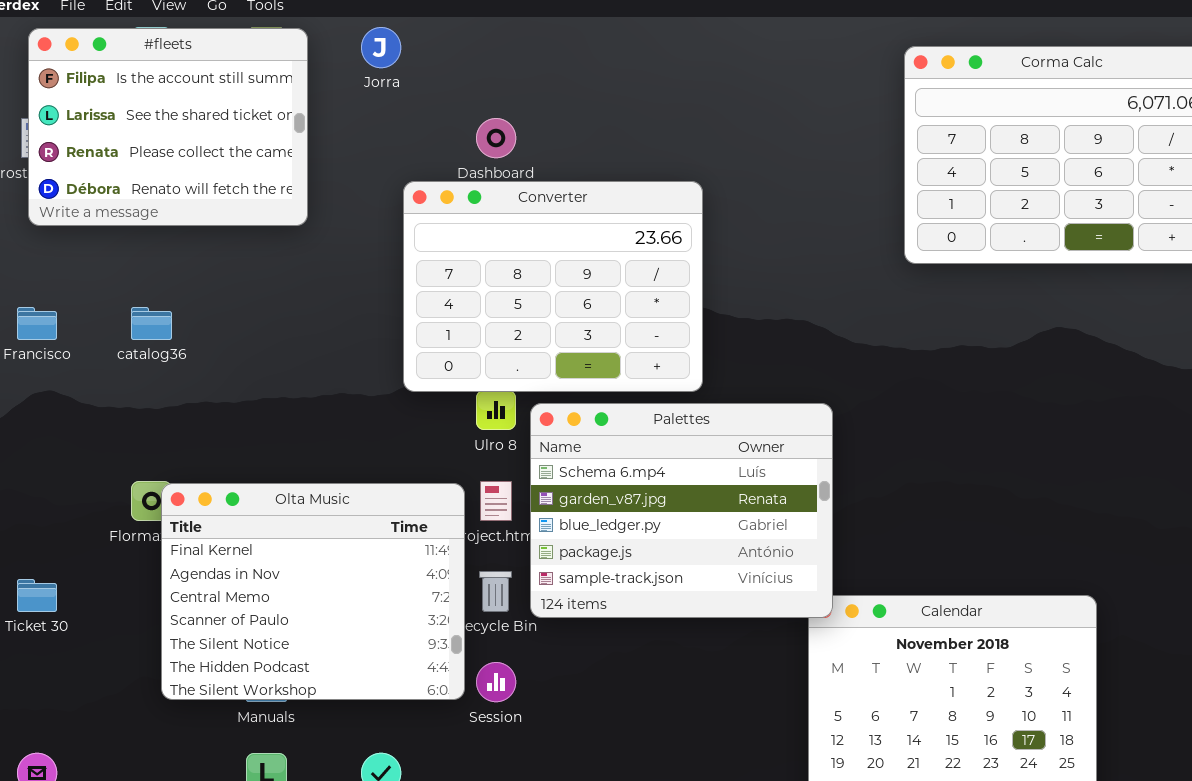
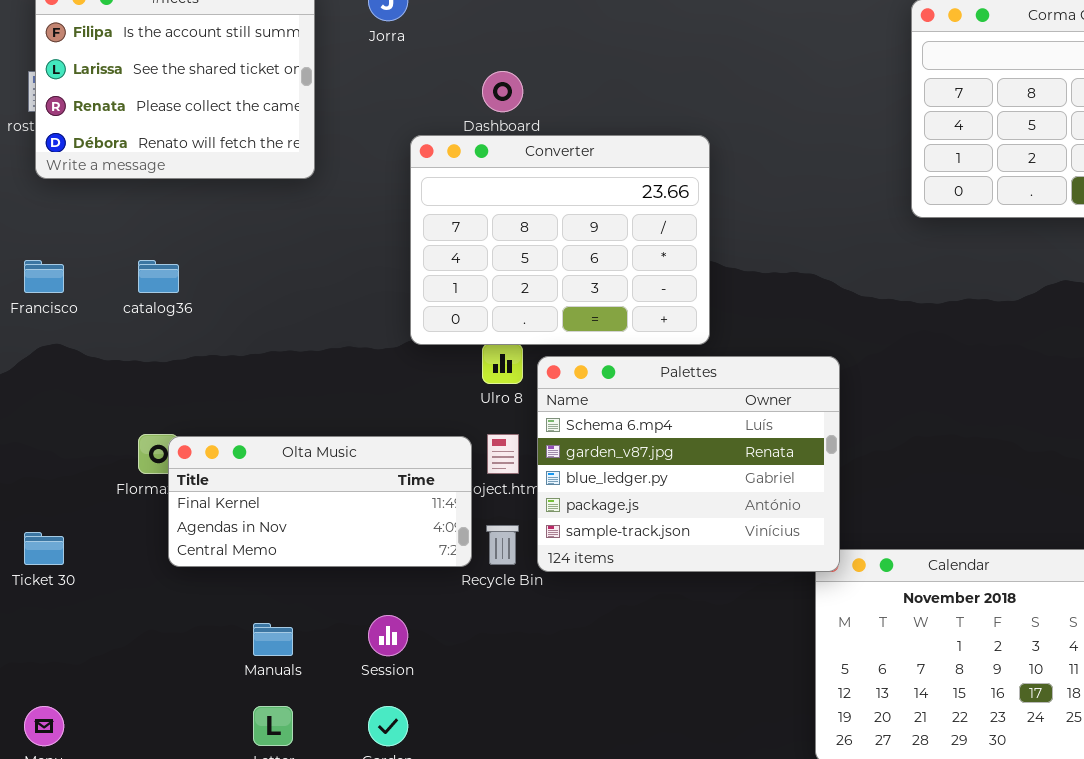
Olta Music: [161,483,465,700] -> [168,436,472,567], resized
Session: [476,662,516,702] -> [368,615,408,656], moved

